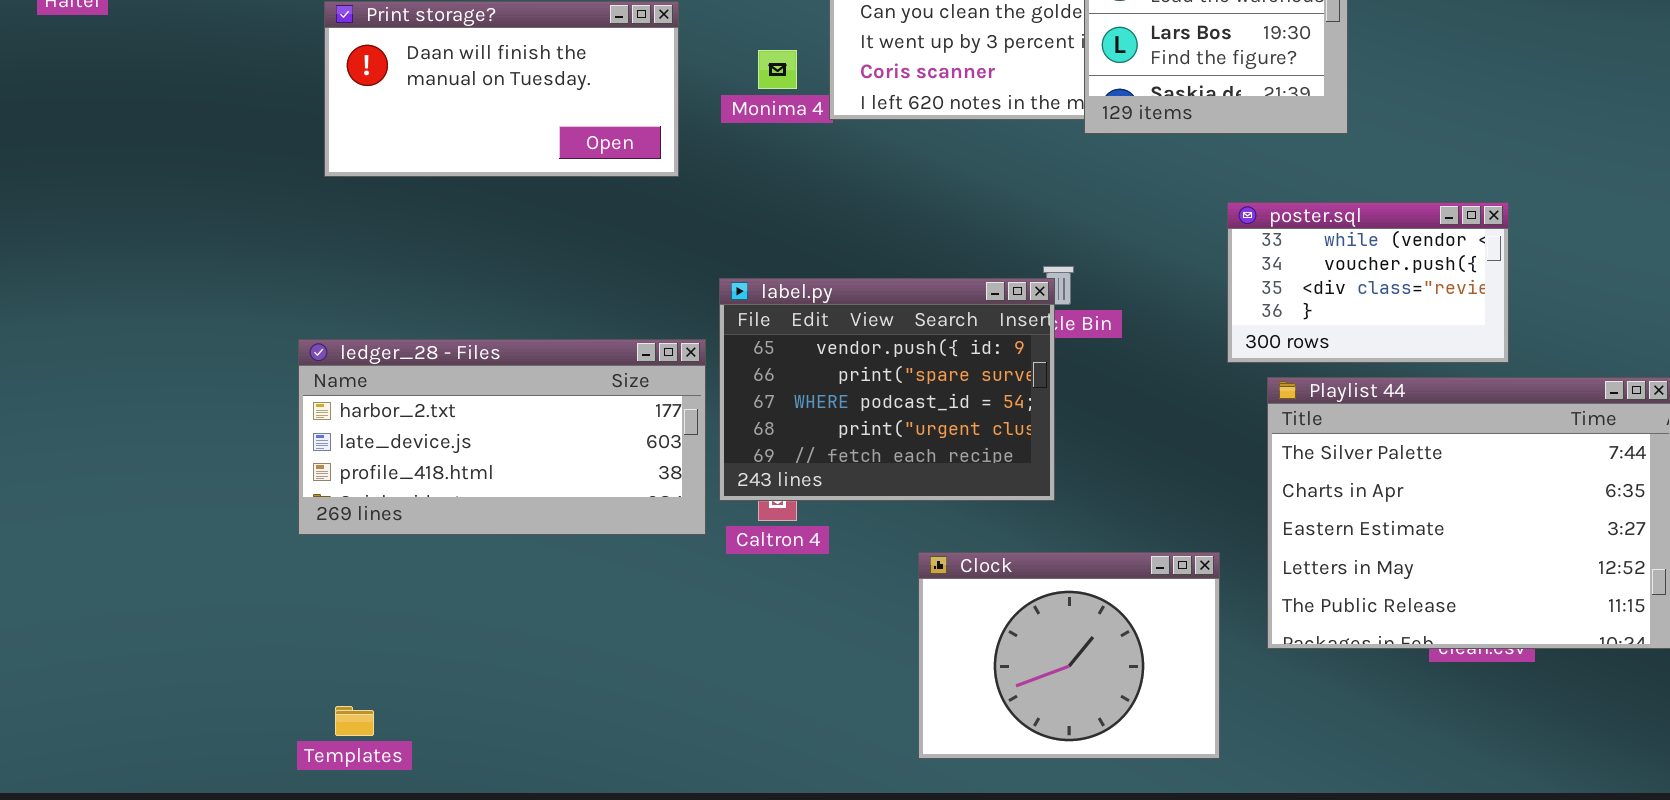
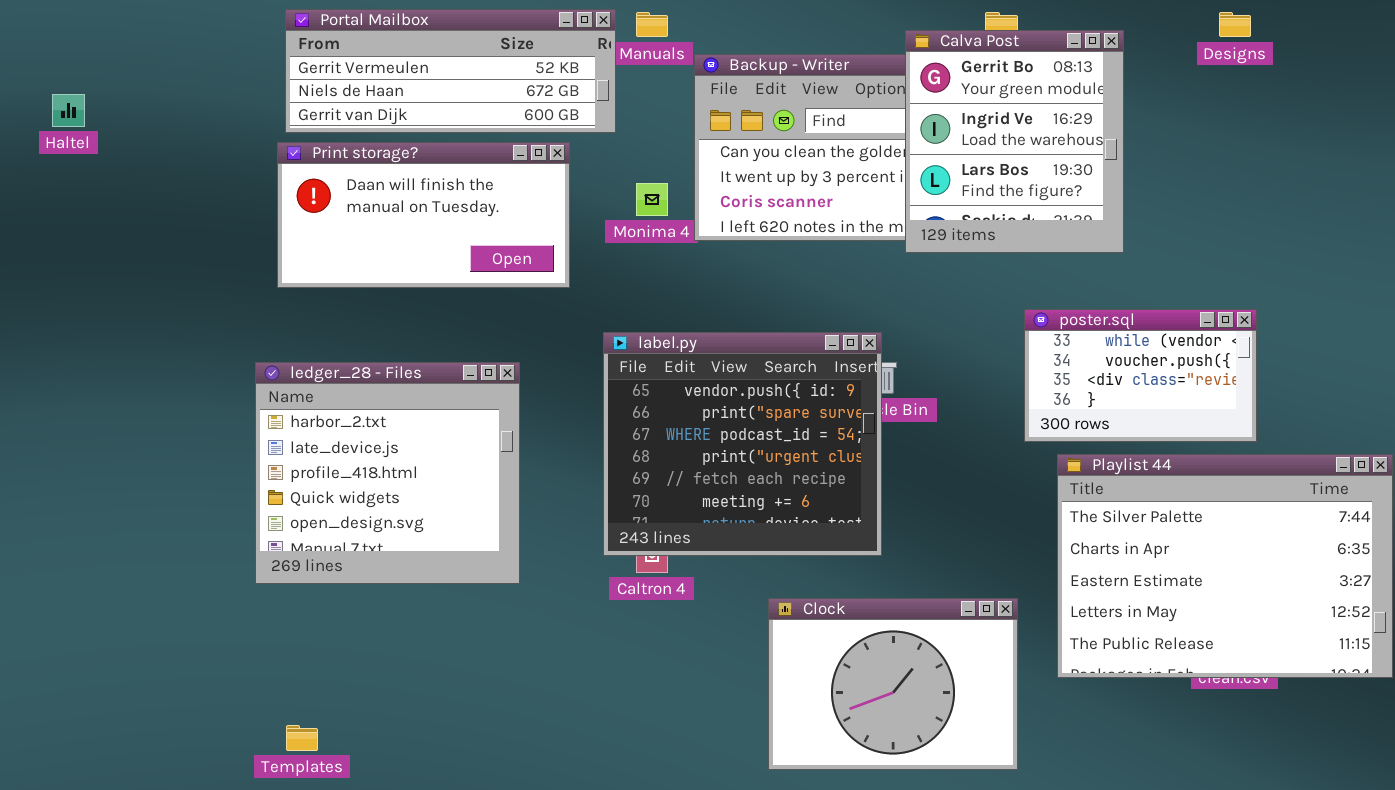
label.py: [719,278,1055,501] -> [603,332,882,556], resized
ledger_28 - Files: [298,339,706,535] -> [255,362,520,584], resized

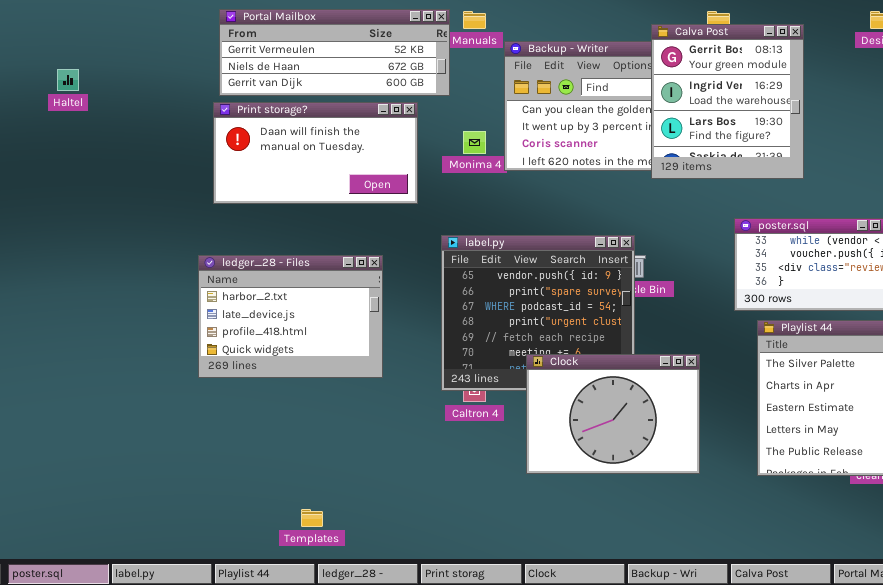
ledger_28 - Files: [255,362,520,584] -> [198,255,383,378], resized
Clock: [768,598,1018,770] -> [526,354,700,474], moved
Templates: [286,725,318,751] -> [301,509,323,527], moved

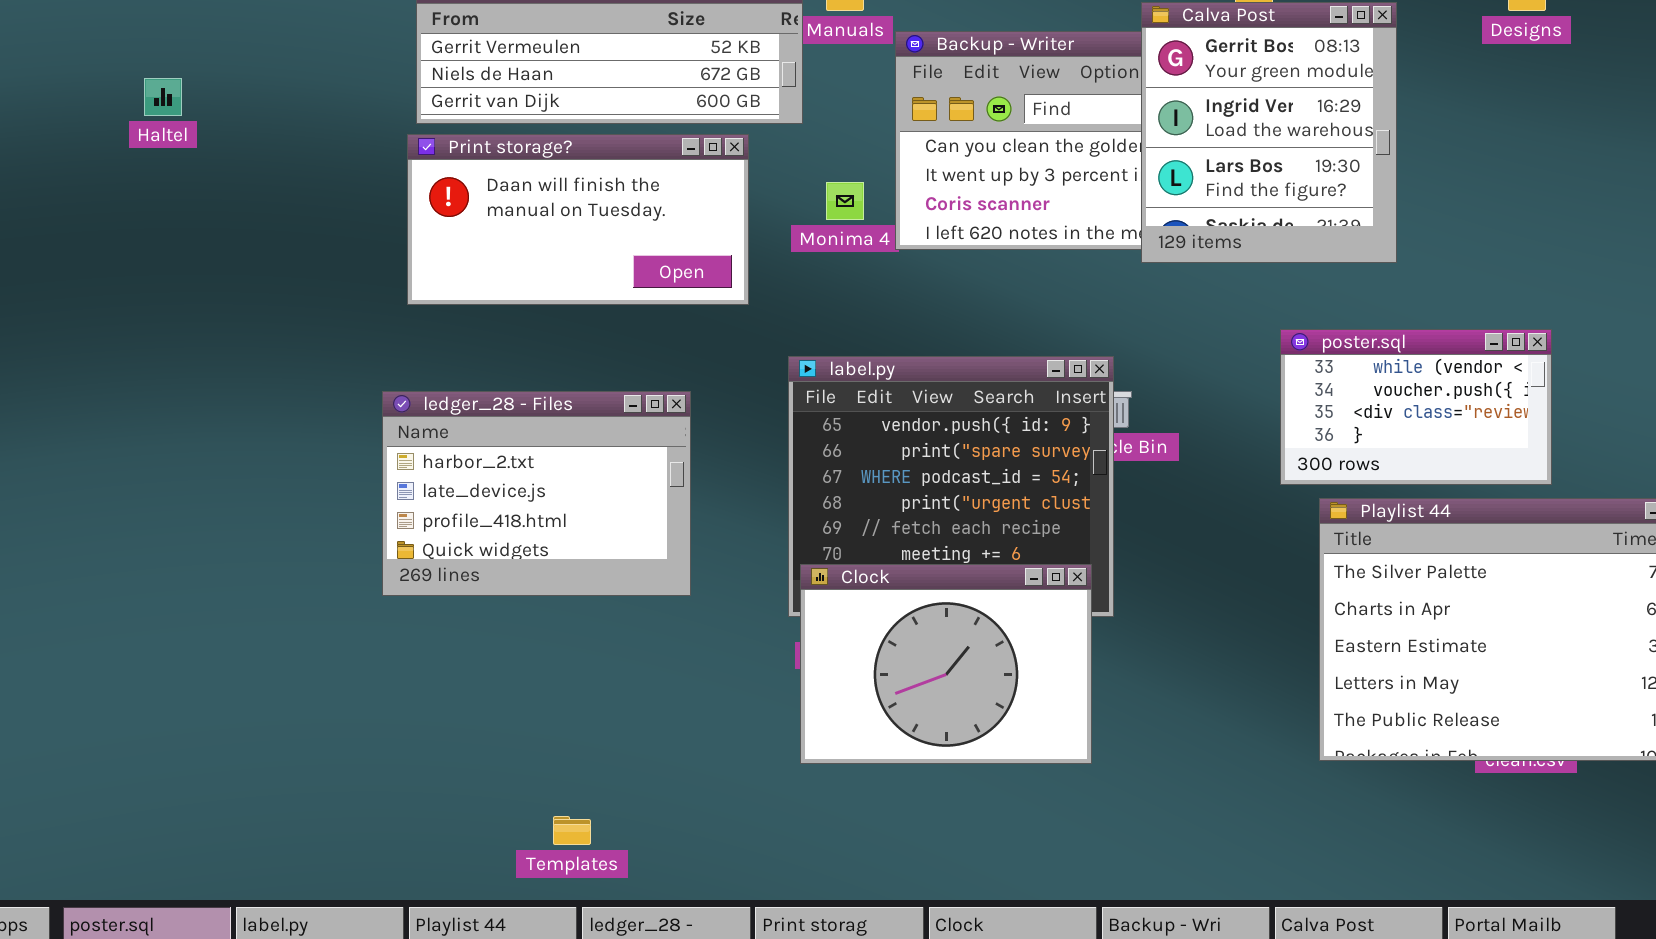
Clock: [526,354,700,474] -> [800,564,1092,764], moved

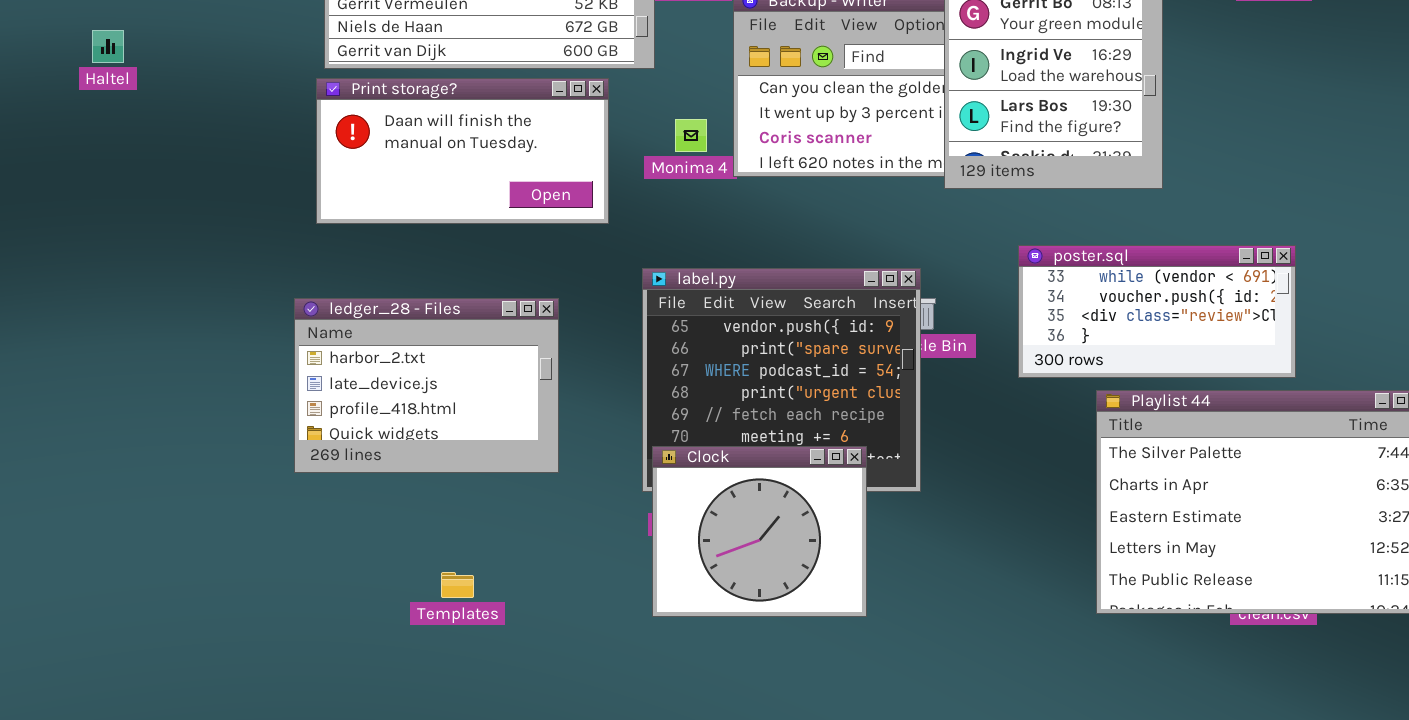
poster.sql: [1280,329,1552,485] -> [1018,245,1296,378], resized
Clock: [800,564,1092,764] -> [652,446,867,617], resized
Templates: [553,816,591,845] -> [441,572,474,598], moved

